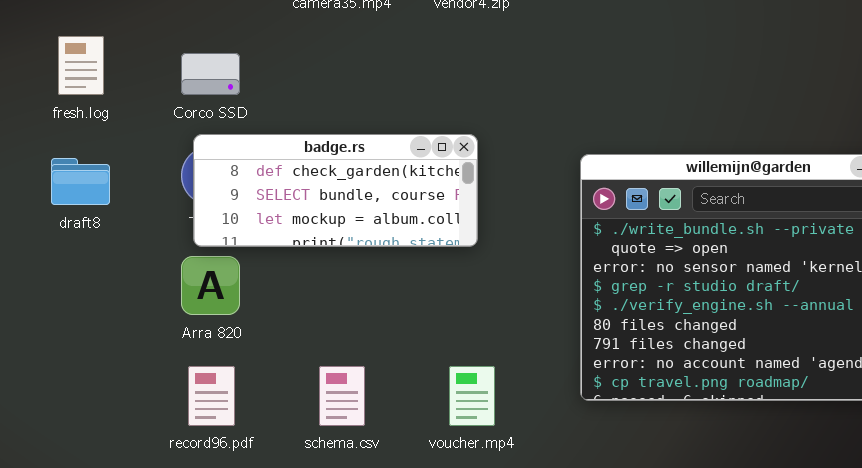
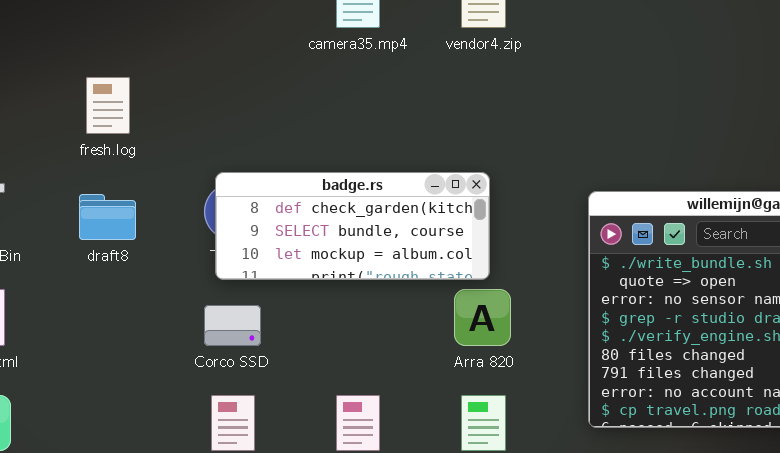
Corco SSD: [181,53,240,95] -> [204,305,261,346], moved
Arra 820: [181,256,240,315] -> [454,289,511,346], moved

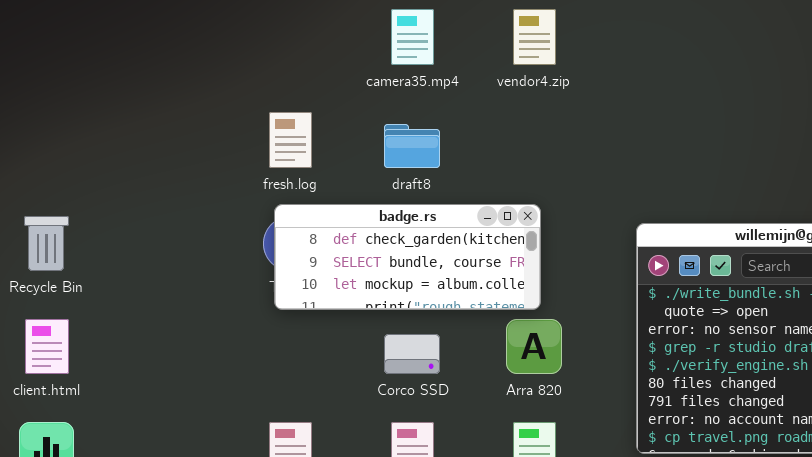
fresh.log: [86,77,130,134] -> [269,112,312,168], moved
draft8: [79,194,136,240] -> [384,124,440,168], moved
Corco SSD: [204,305,261,346] -> [384,334,440,374], moved

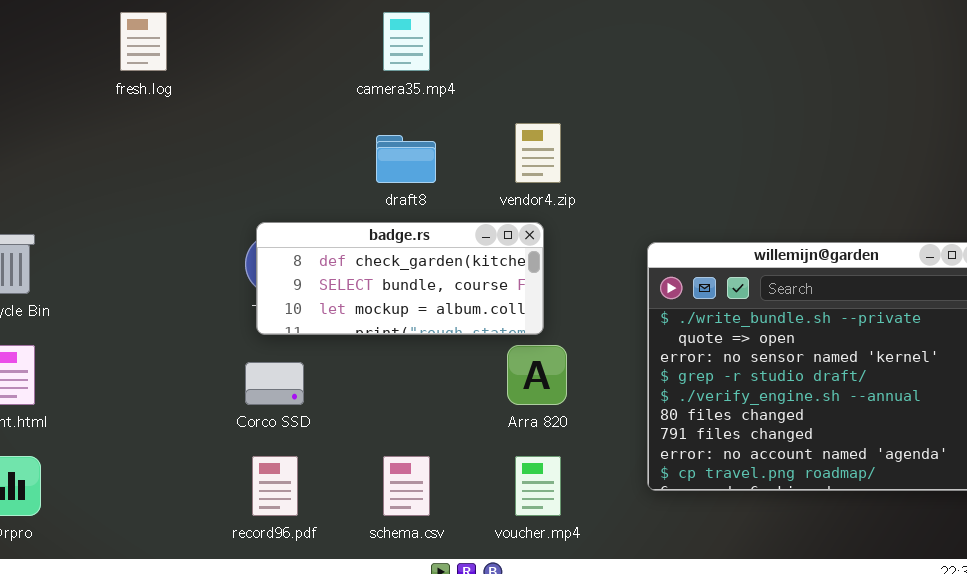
vendor4.zip: [513,9,556,65] -> [515,123,561,183], moved
fresh.log: [269,112,312,168] -> [120,12,167,71], moved
Corco SSD: [384,334,440,374] -> [245,362,304,405], moved

